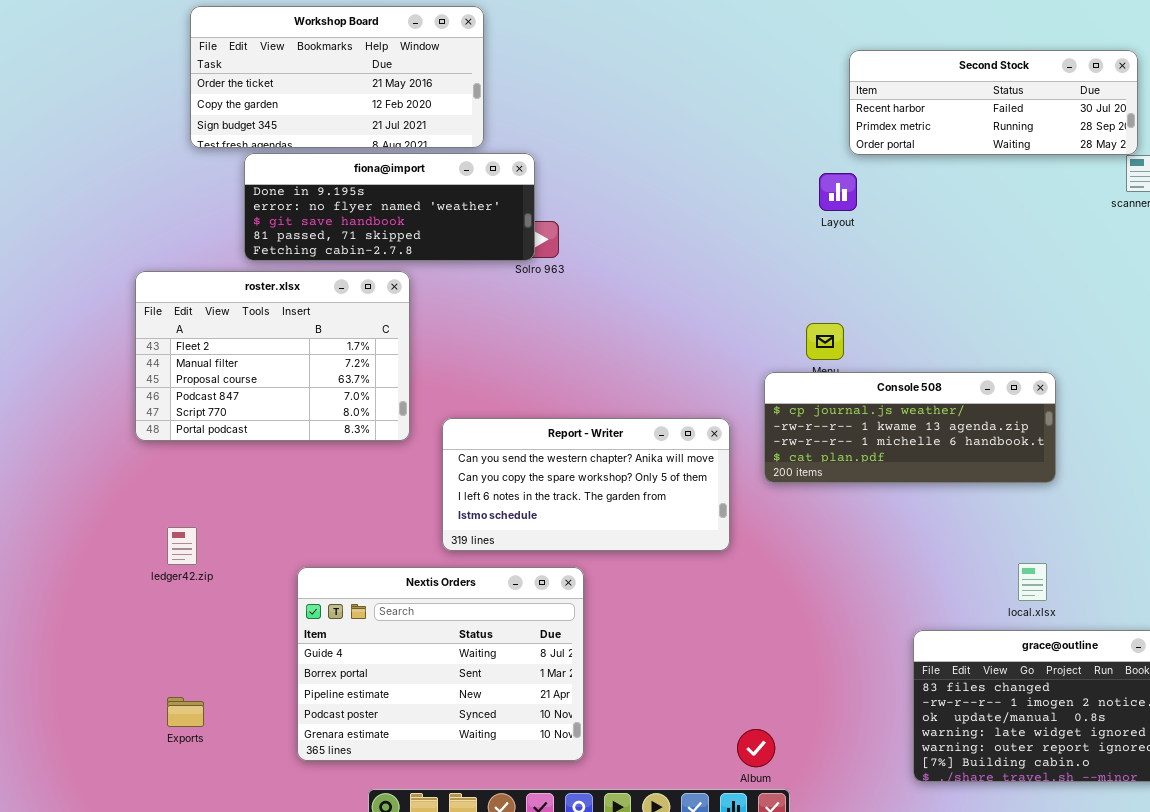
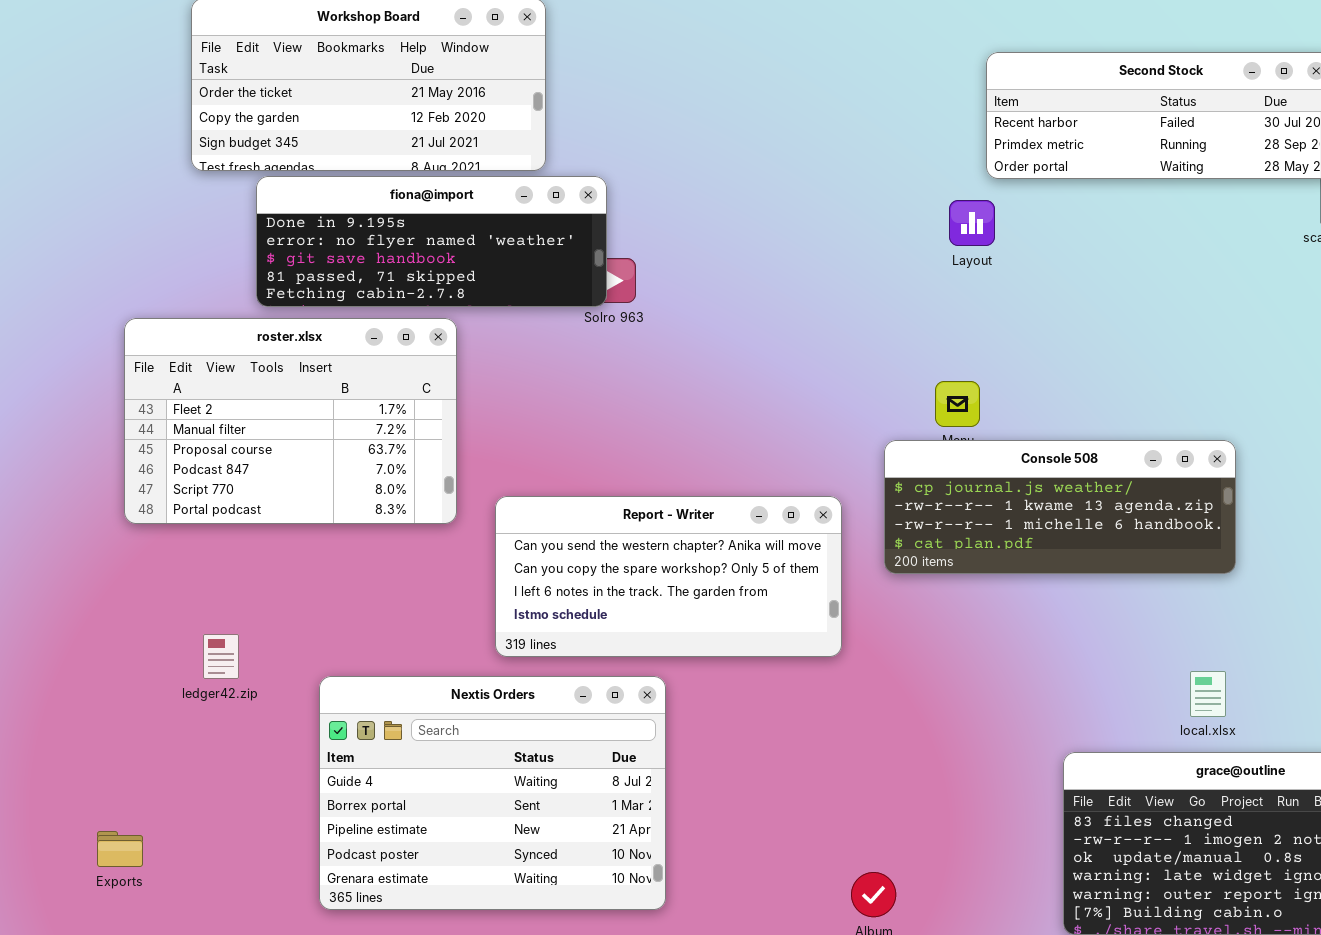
ledger42.zip: [167,527,197,565] -> [203,634,239,679], moved
Exports: [167,697,204,727] -> [97,831,143,867], moved

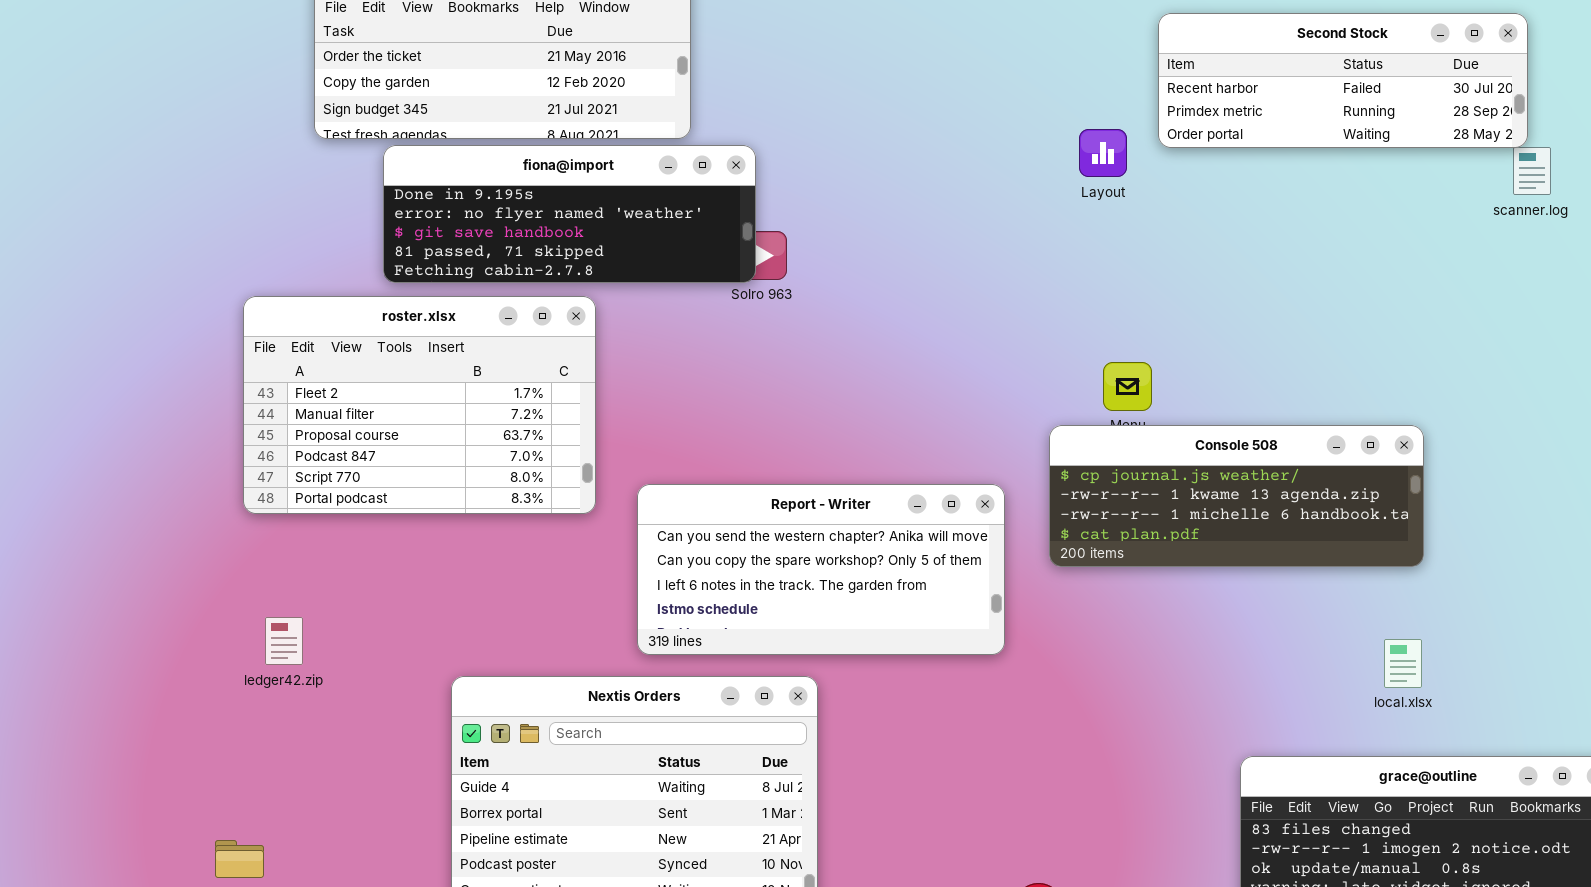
Layout: [949,200,995,246] -> [1079,129,1127,177], moved
ledger42.zip: [203,634,239,679] -> [265,617,303,665], moved
local.xlsx: [1190,671,1226,717] -> [1384,639,1422,688], moved

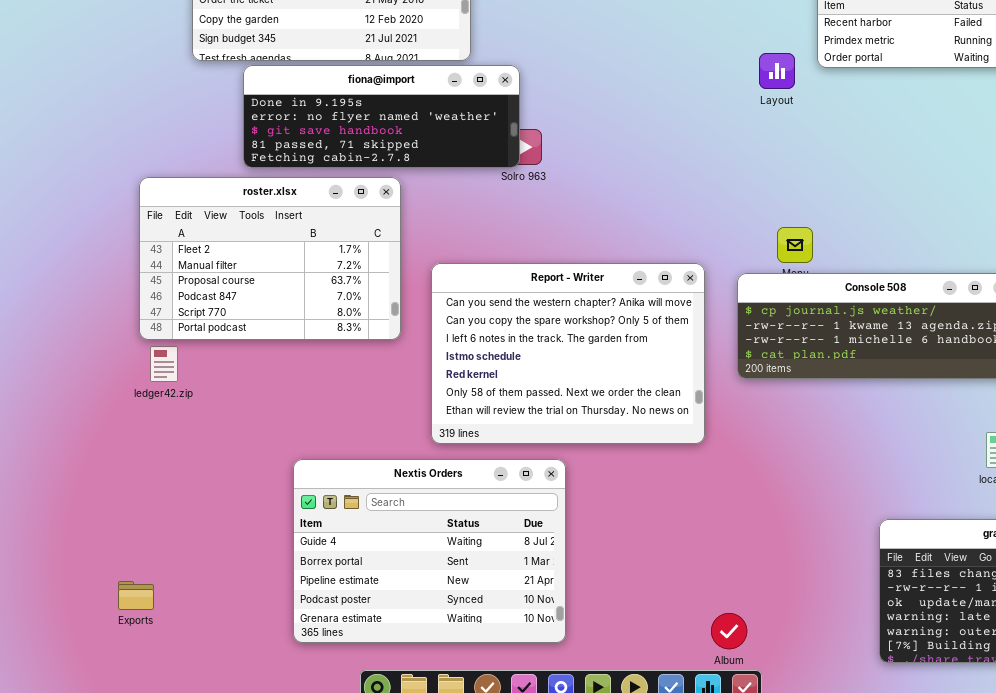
Report - Writer: [637,484,1005,655] -> [431,263,705,444], resized
ledger42.zip: [265,617,303,665] -> [150,346,178,382], moved

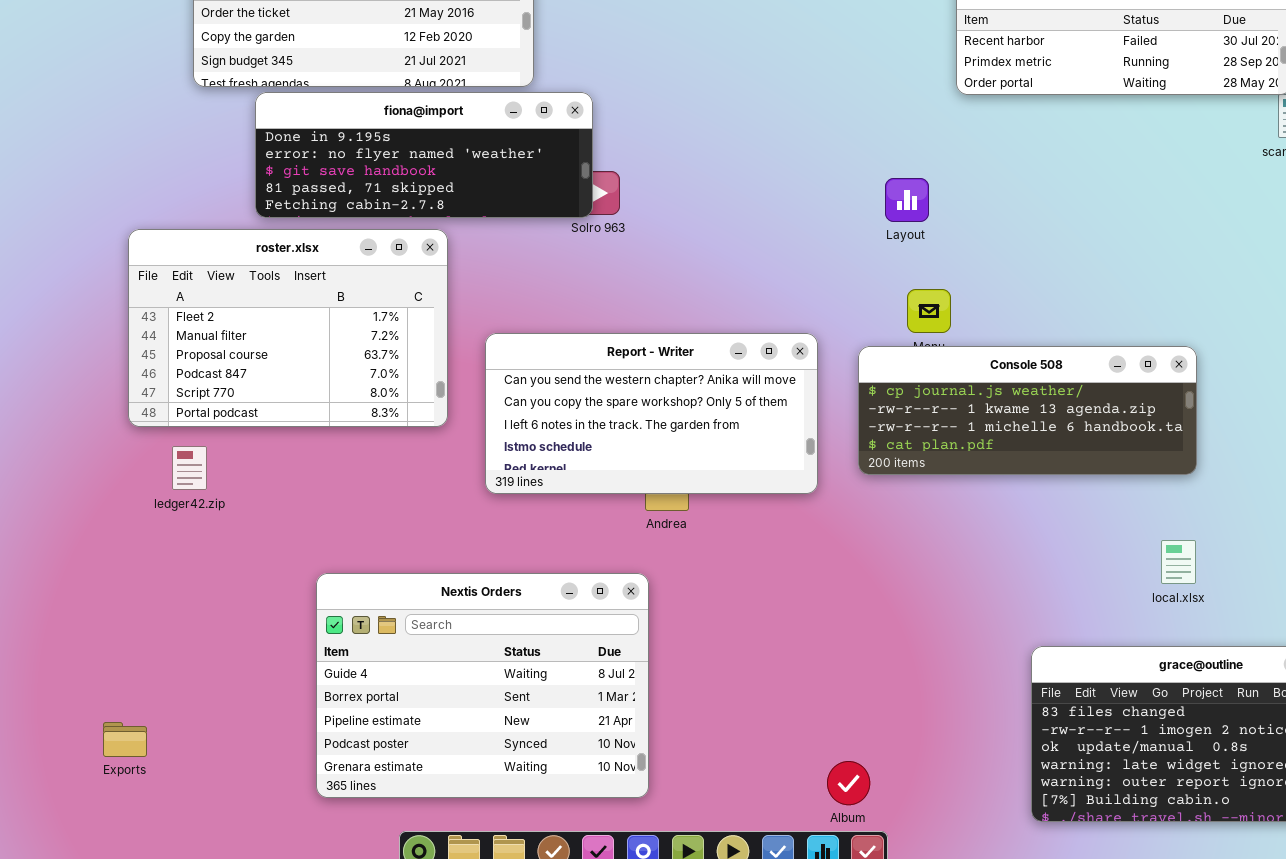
Layout: [759,53,795,89] -> [885,178,929,222], moved
Report - Writer: [431,263,705,444] -> [485,333,818,494], resized
ledger42.zip: [150,346,178,382] -> [172,446,207,490], moved

